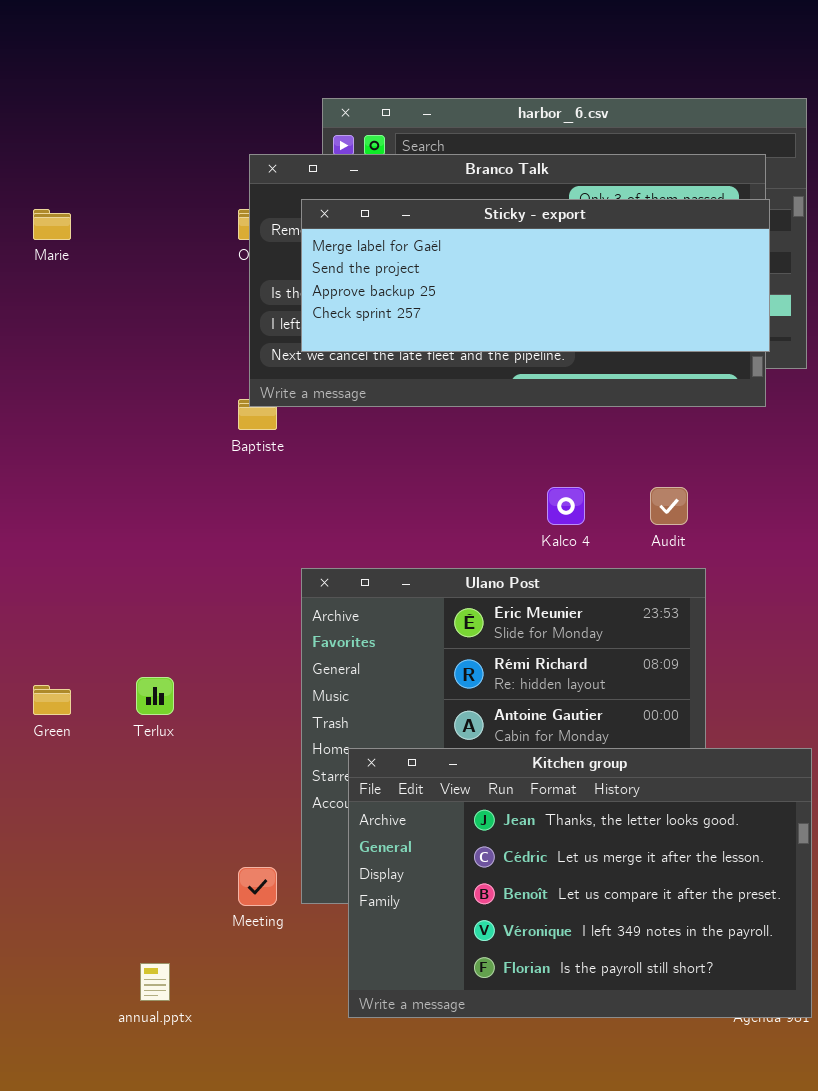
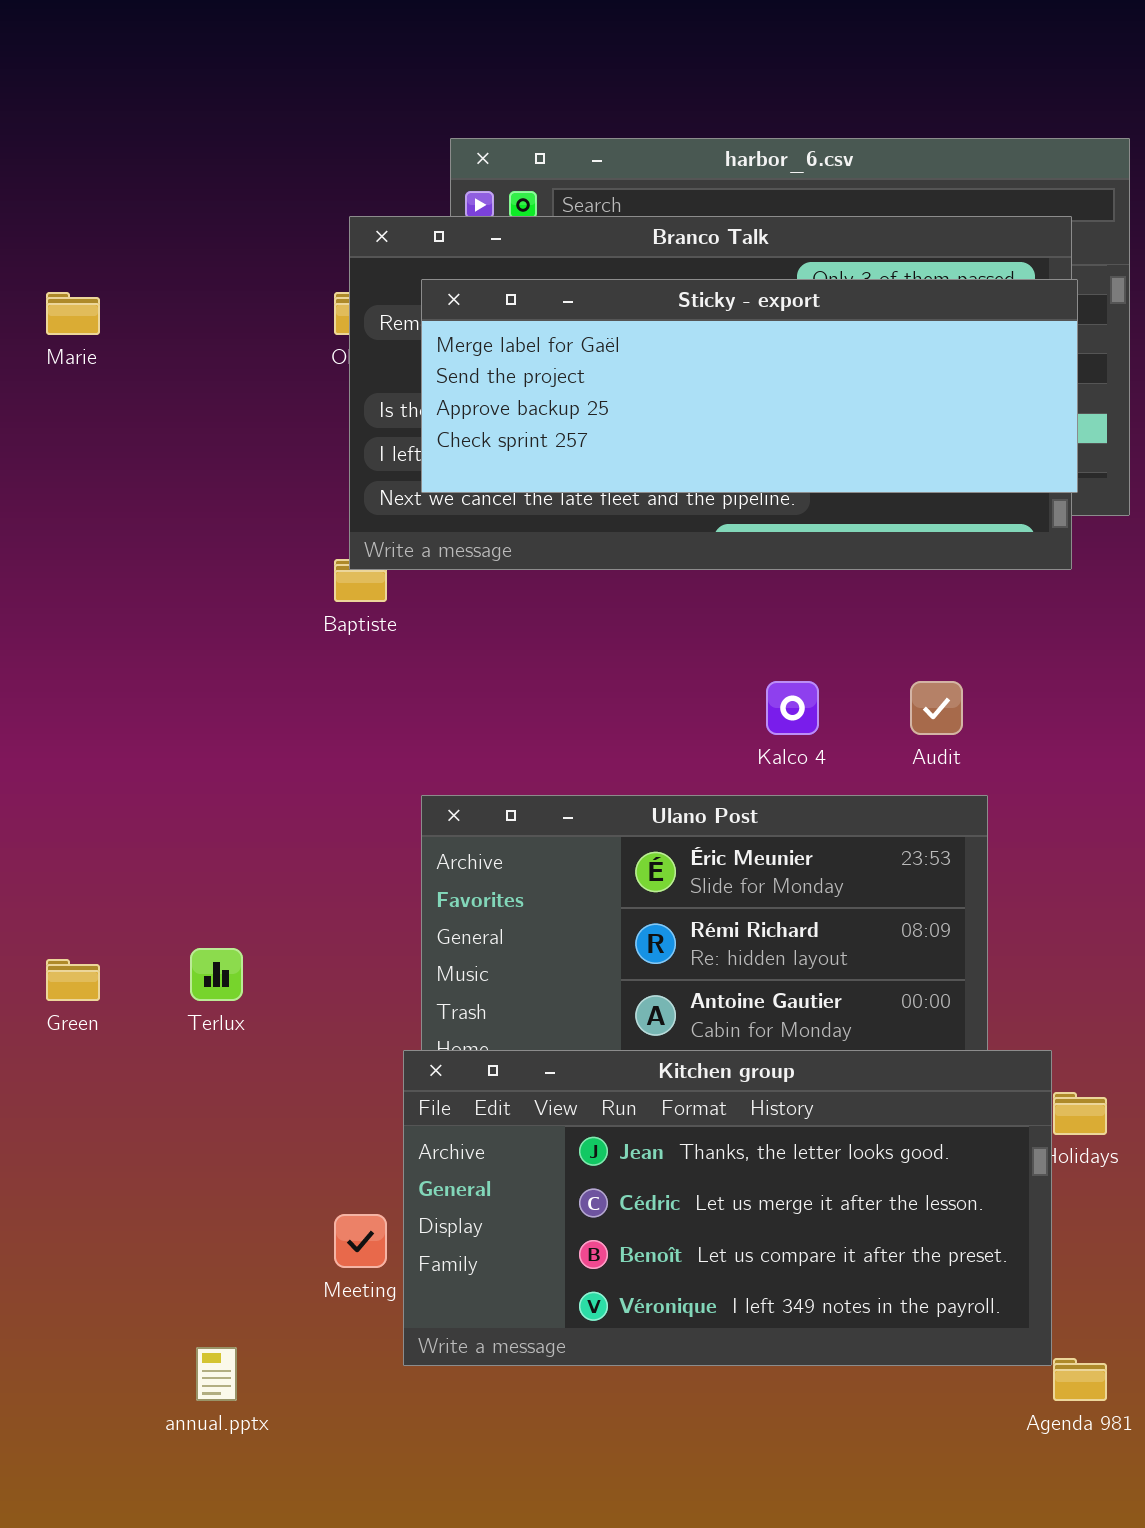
Kitchen group: [348,748,812,1018] -> [403,1050,1052,1366], moved, resized

